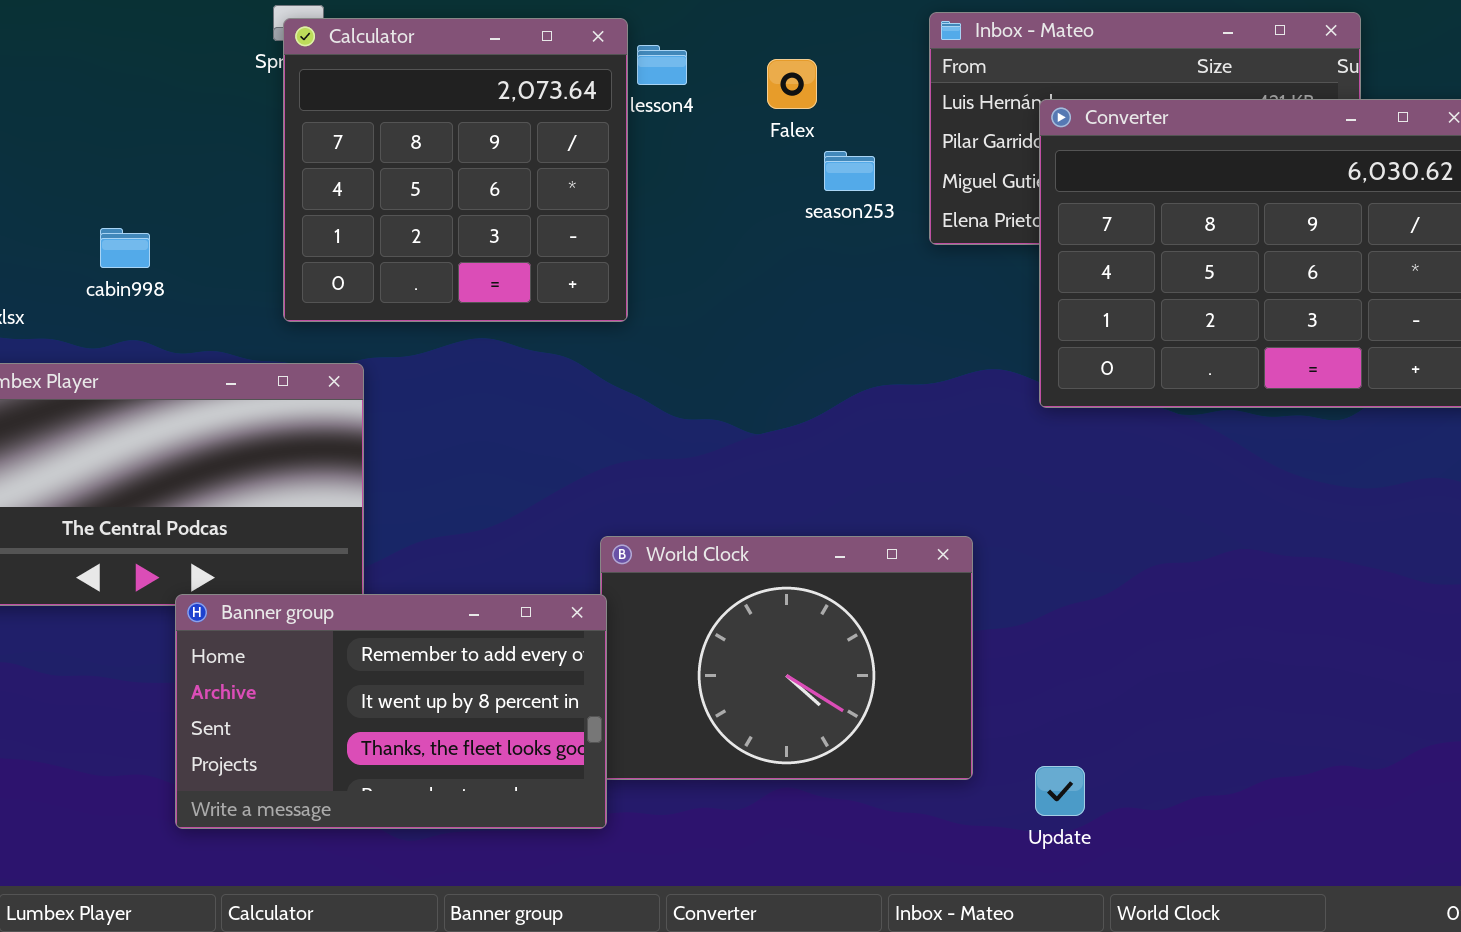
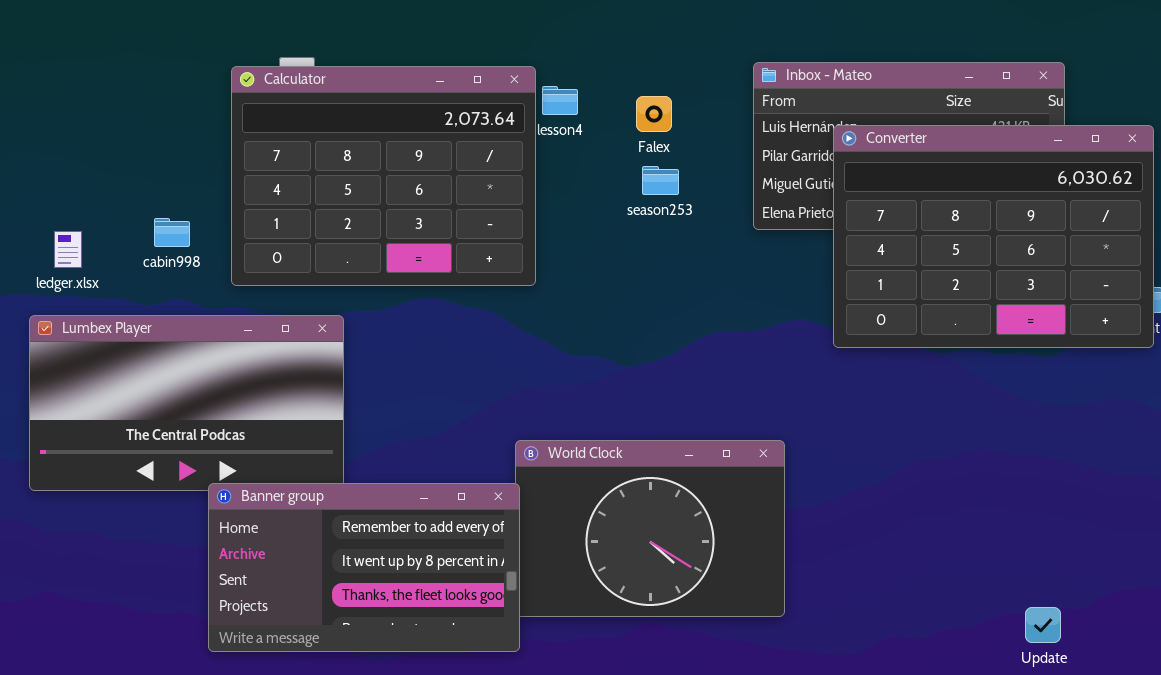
Calculator: [283,18,628,322] -> [231,66,536,286], resized
season253: [824,151,875,191] -> [642,166,679,195], moved
Update: [1035,766,1085,816] -> [1025,607,1061,643], moved

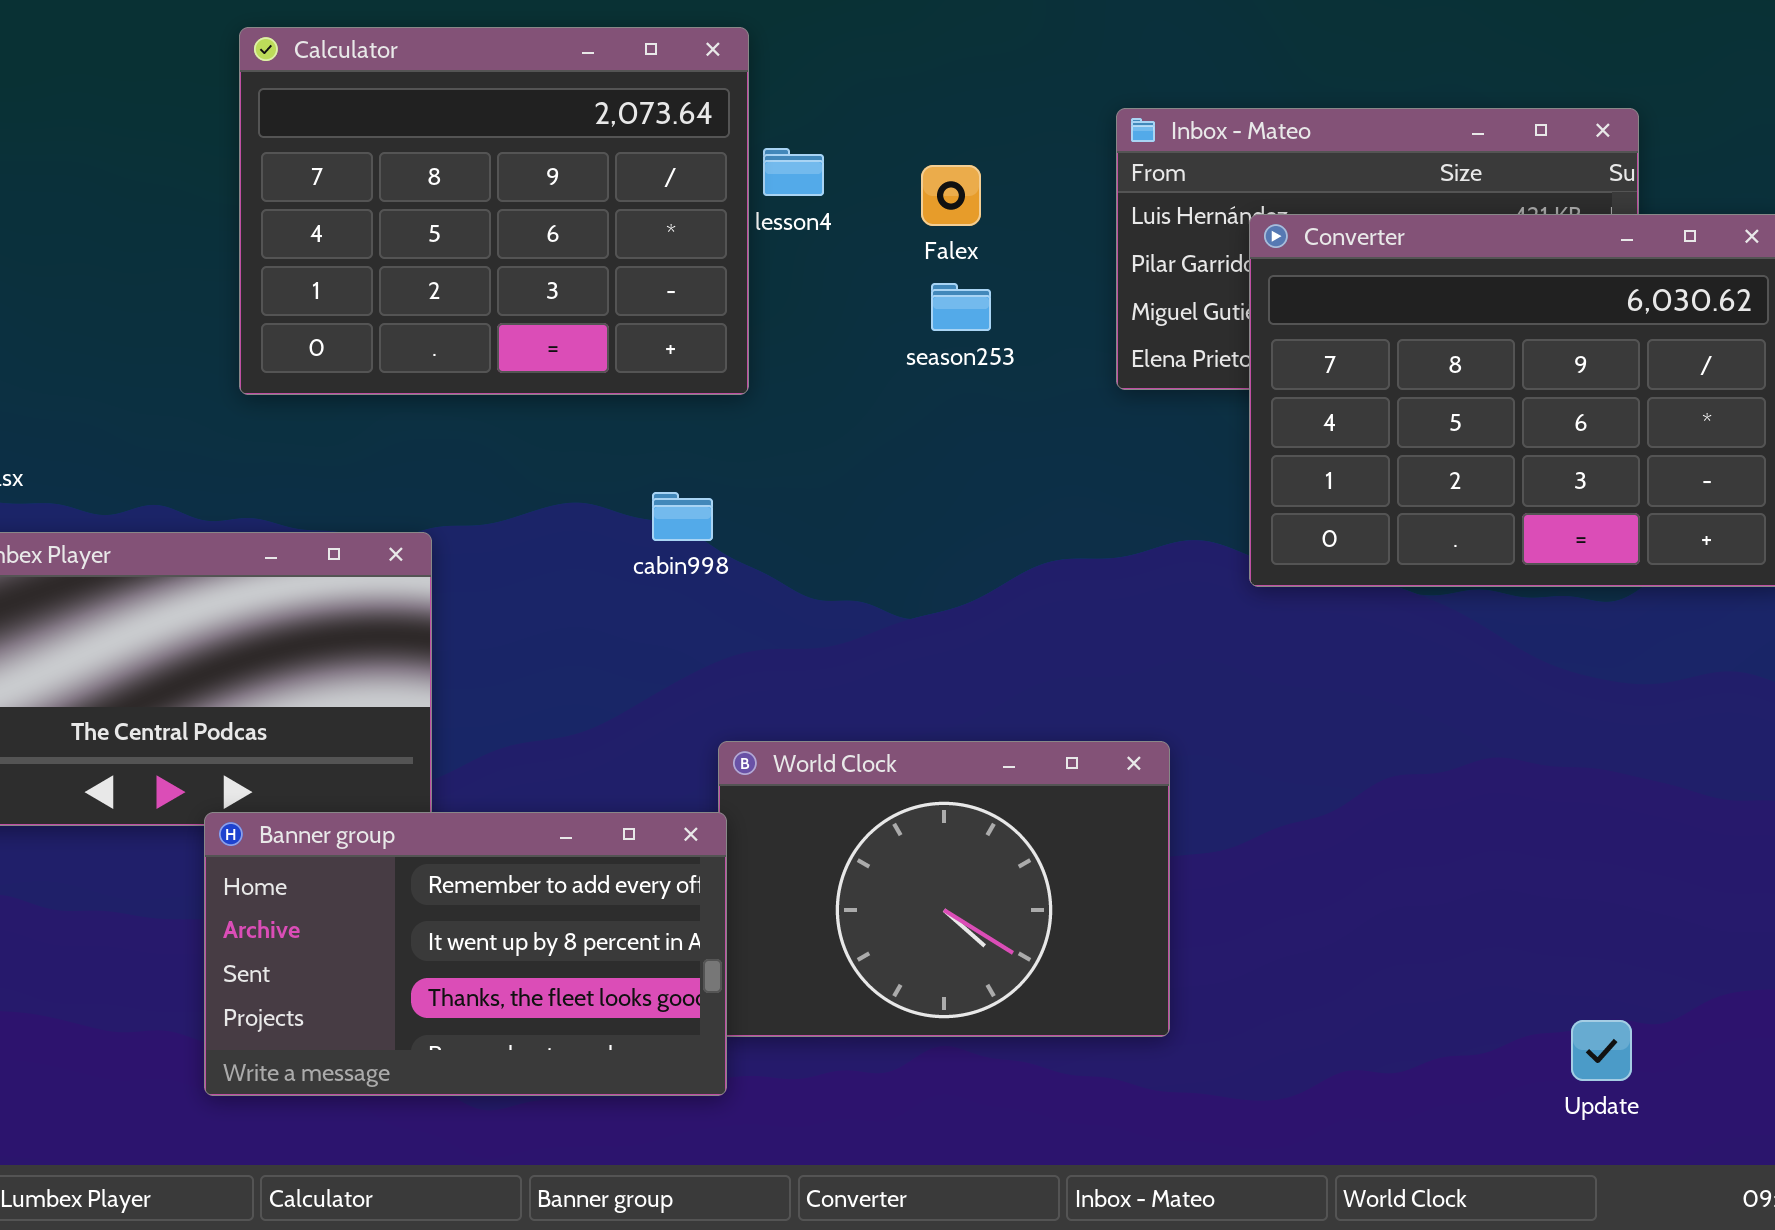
Calculator: [231,66,536,286] -> [239,27,749,395], moved
cabin998: [154,218,190,247] -> [652,492,713,541], moved

